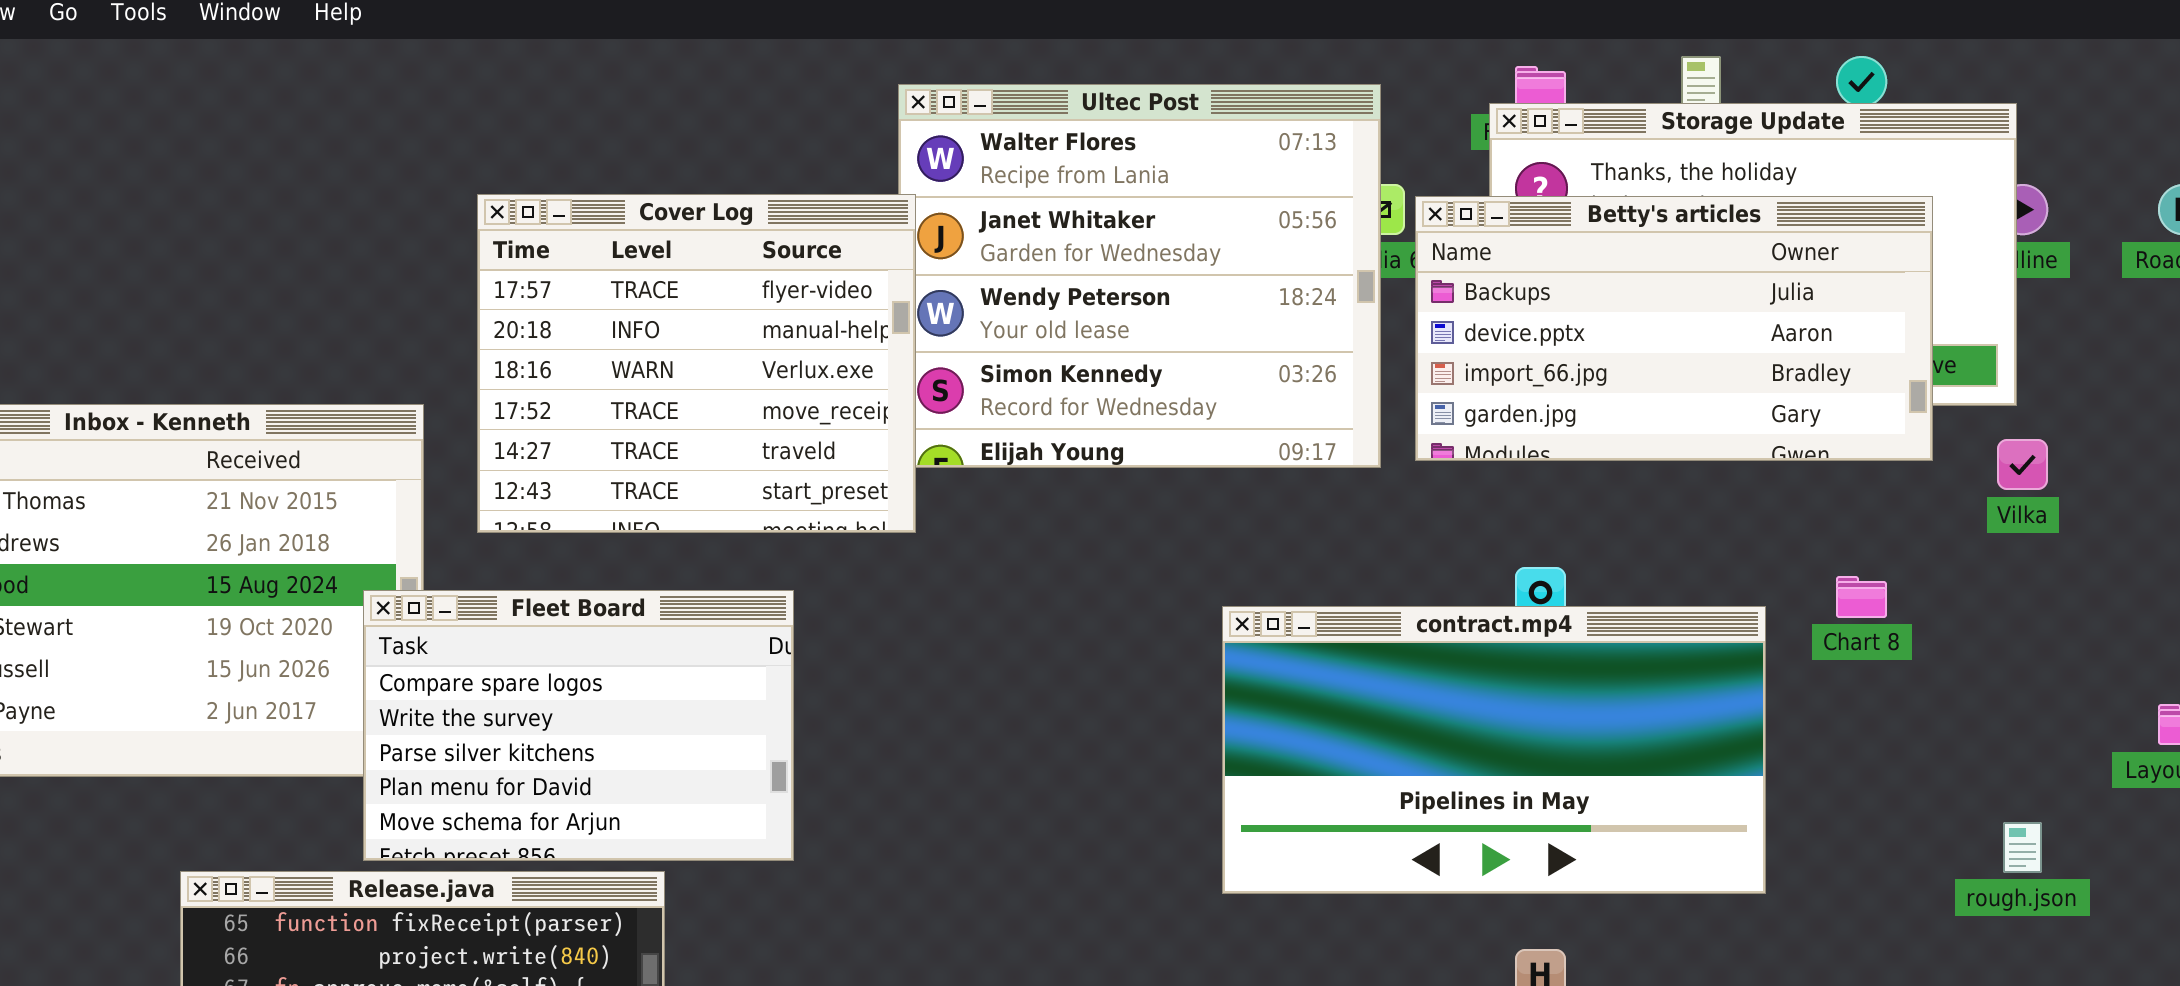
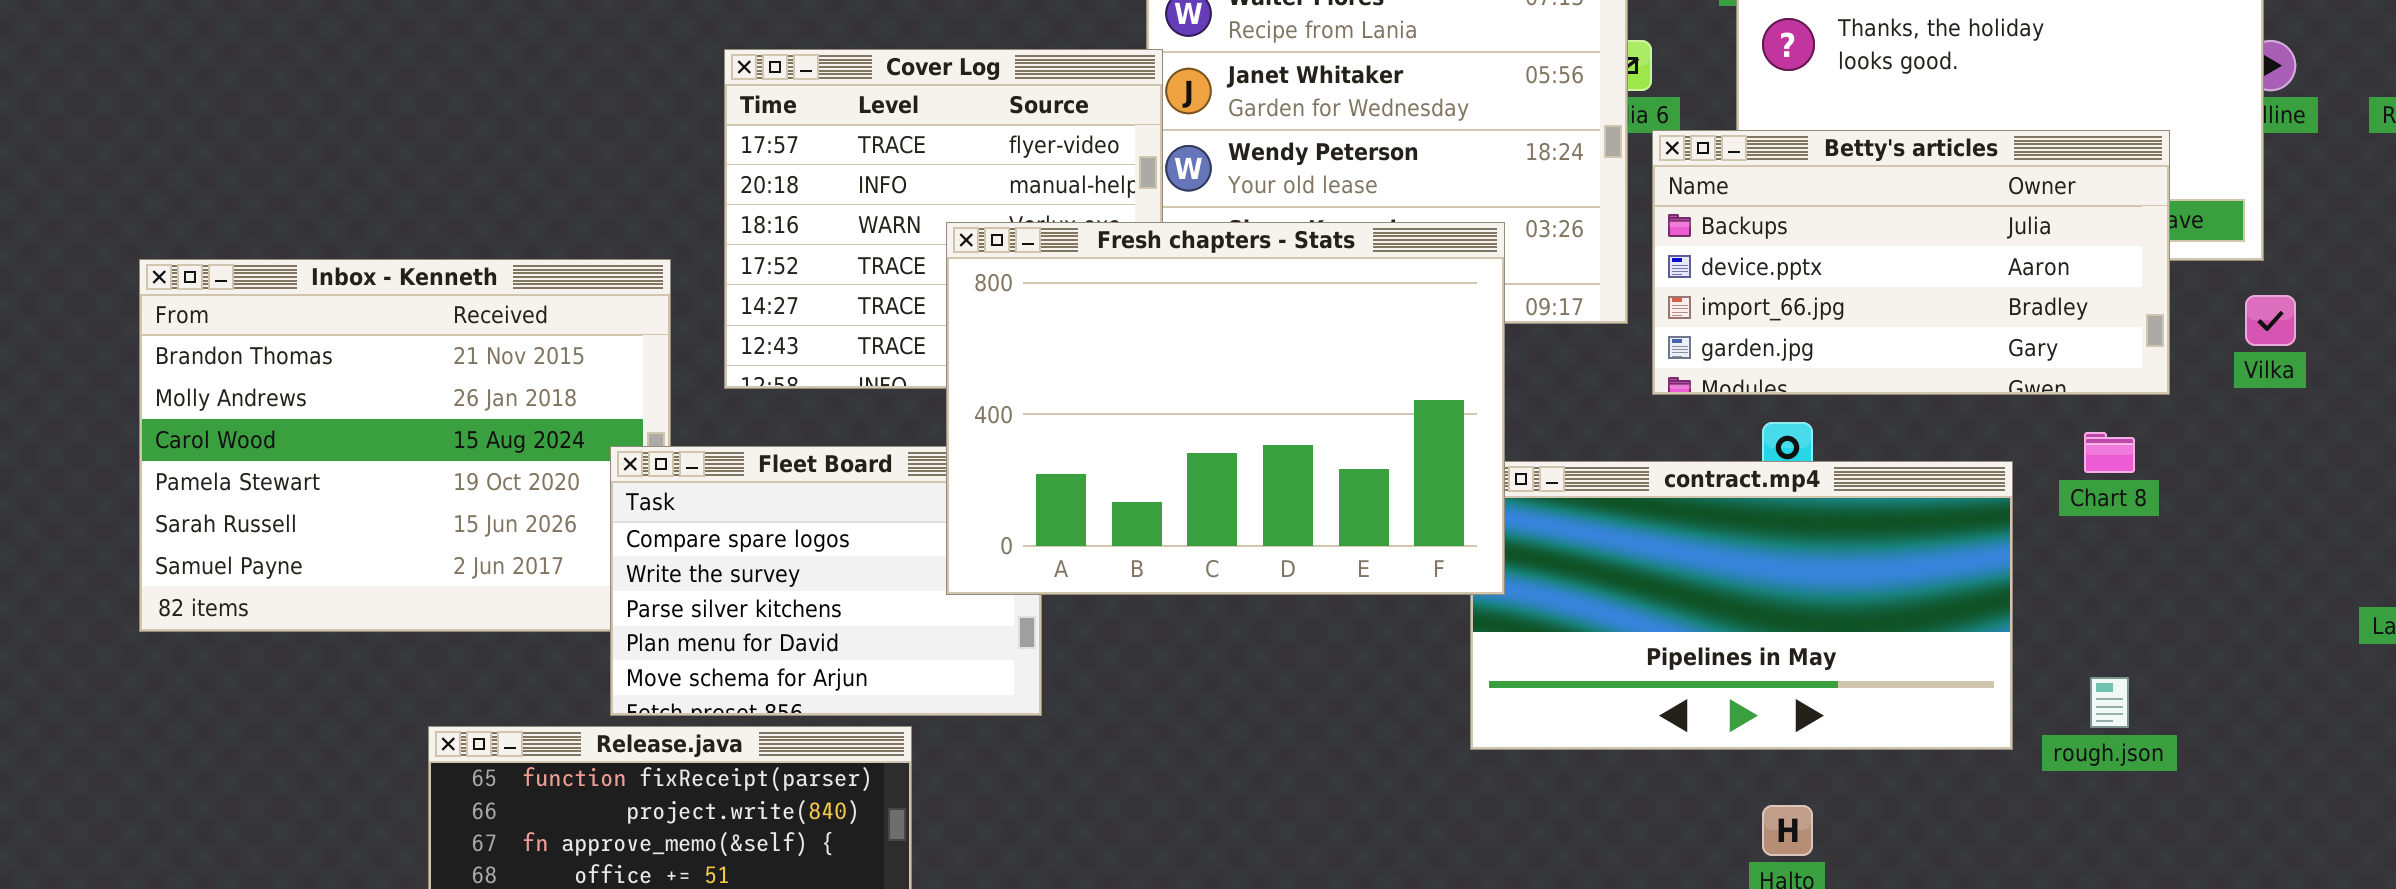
Betty's articles: [1415,196,1933,461] -> [1652,130,2170,395], moved
Fresh chapters - Stats: none -> [946,222,1505,595], opened
rough.json: [2003,822,2042,873] -> [2090,677,2129,728], moved

